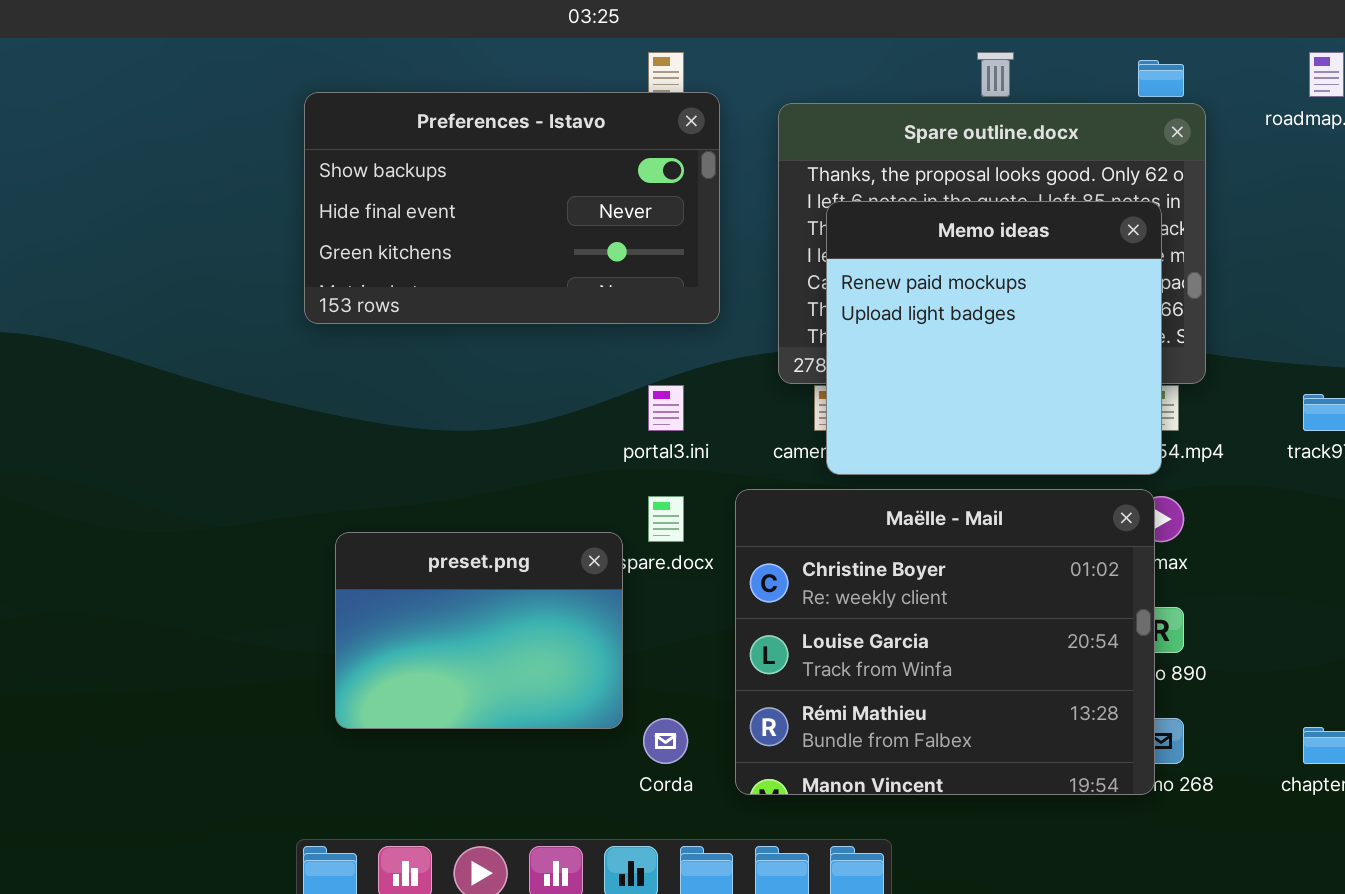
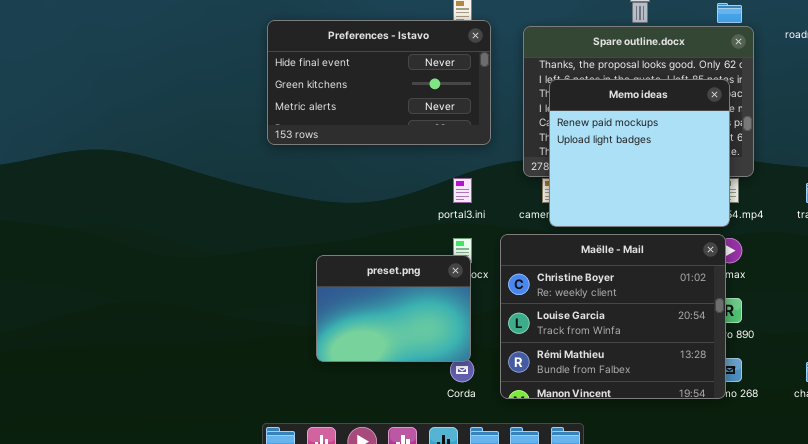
Preferences - Istavo: [304,92,720,324] -> [267,20,491,145], scrolled down 1 row
preset.png: [335,532,623,729] -> [316,255,471,362], moved

